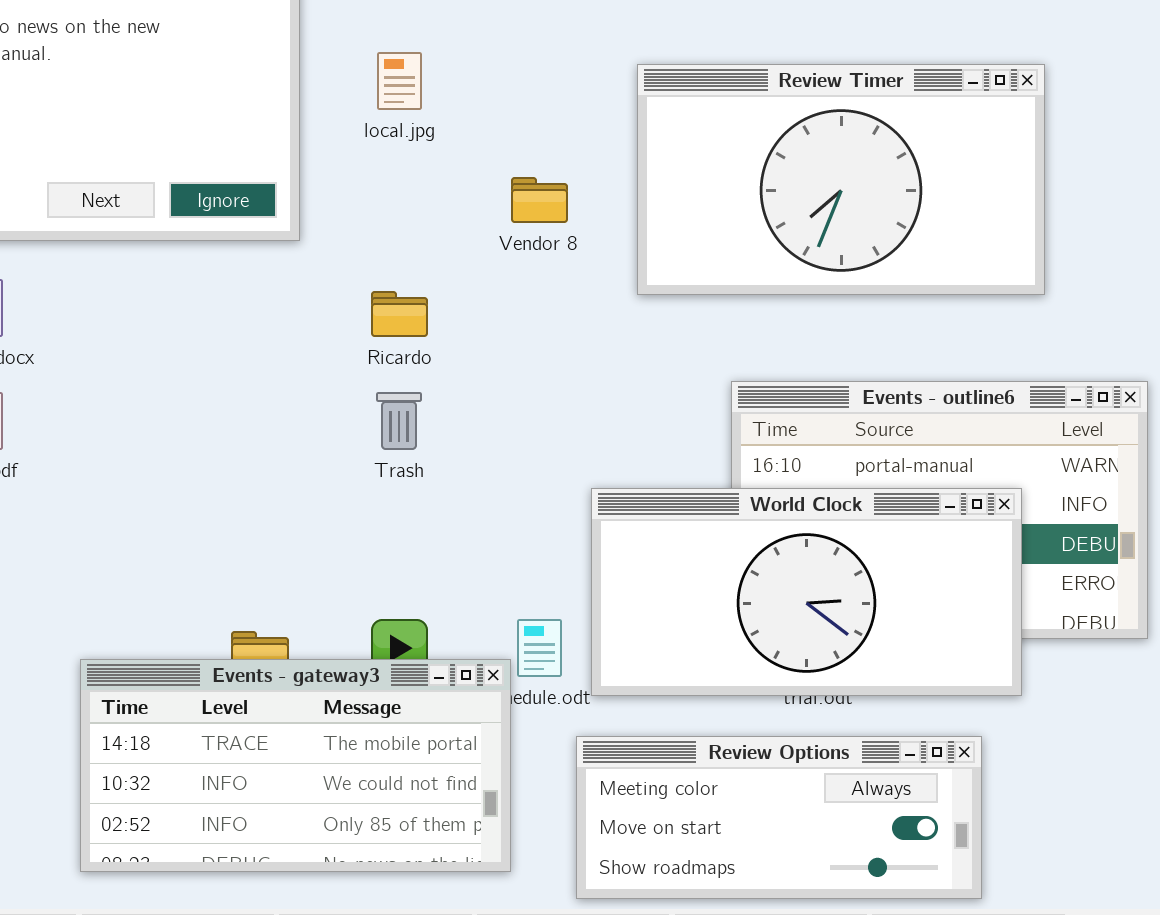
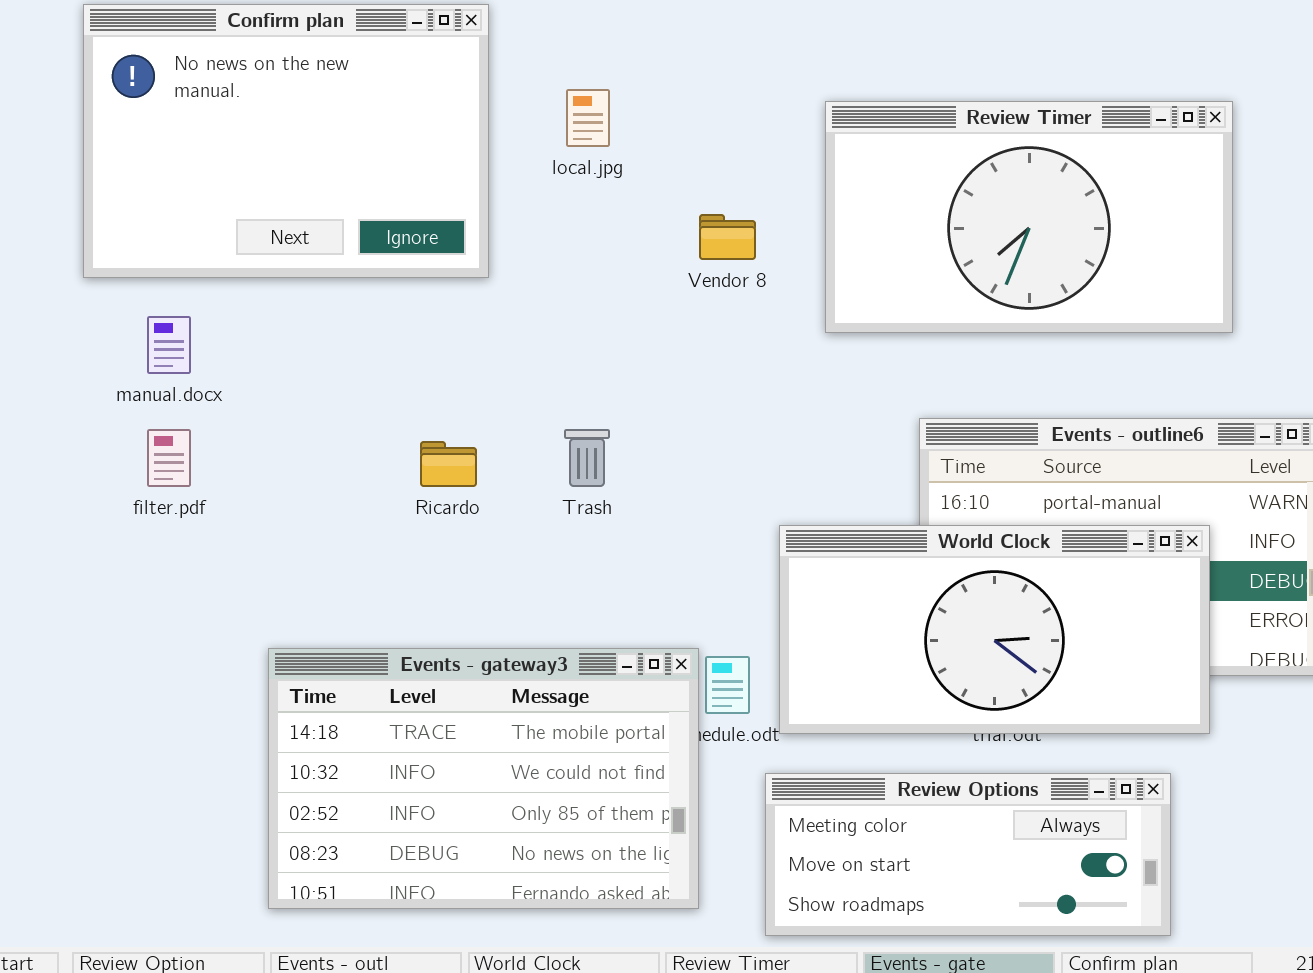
Ricardo: [371,291,428,337] -> [420,441,477,487], moved
Events - gateway3: [80,659,511,872] -> [268,648,699,909], resized

